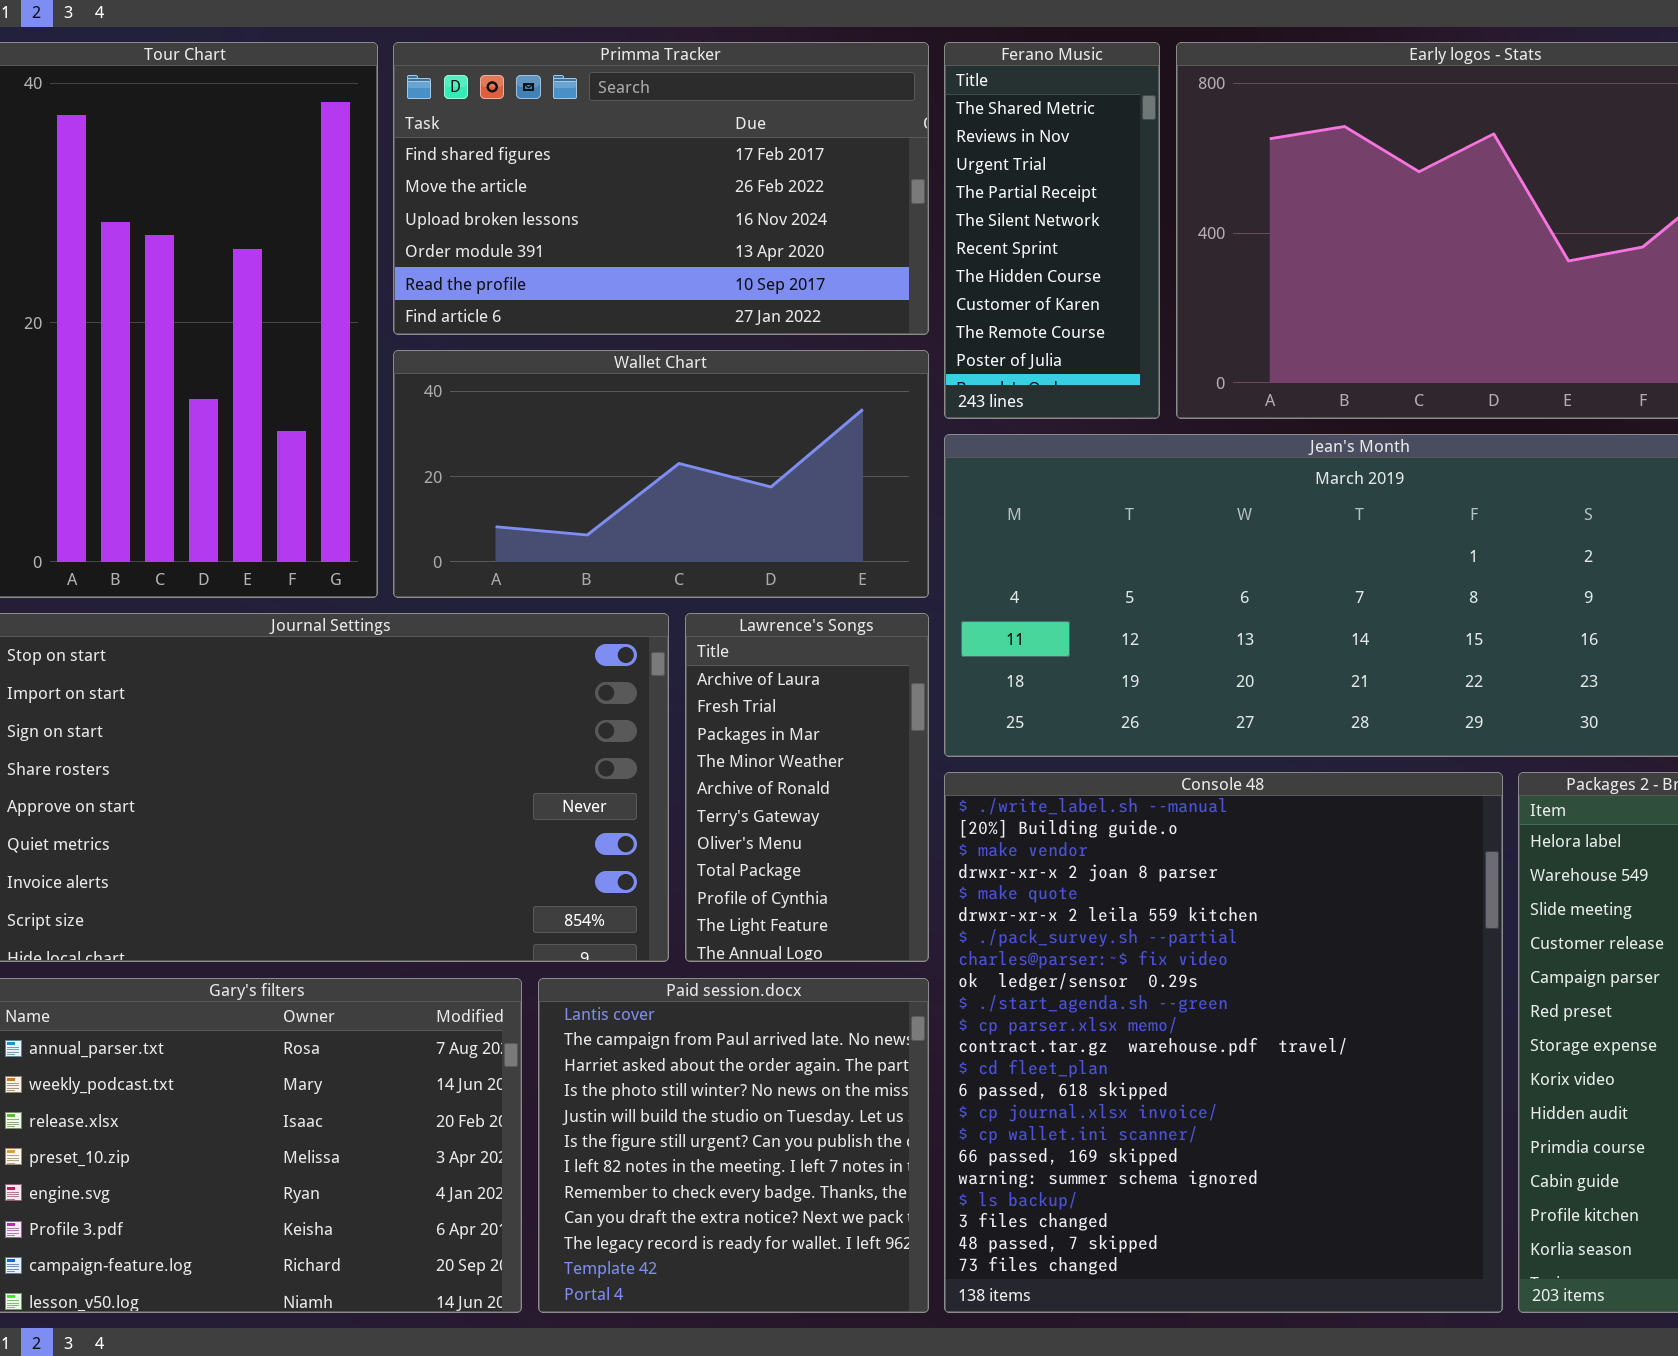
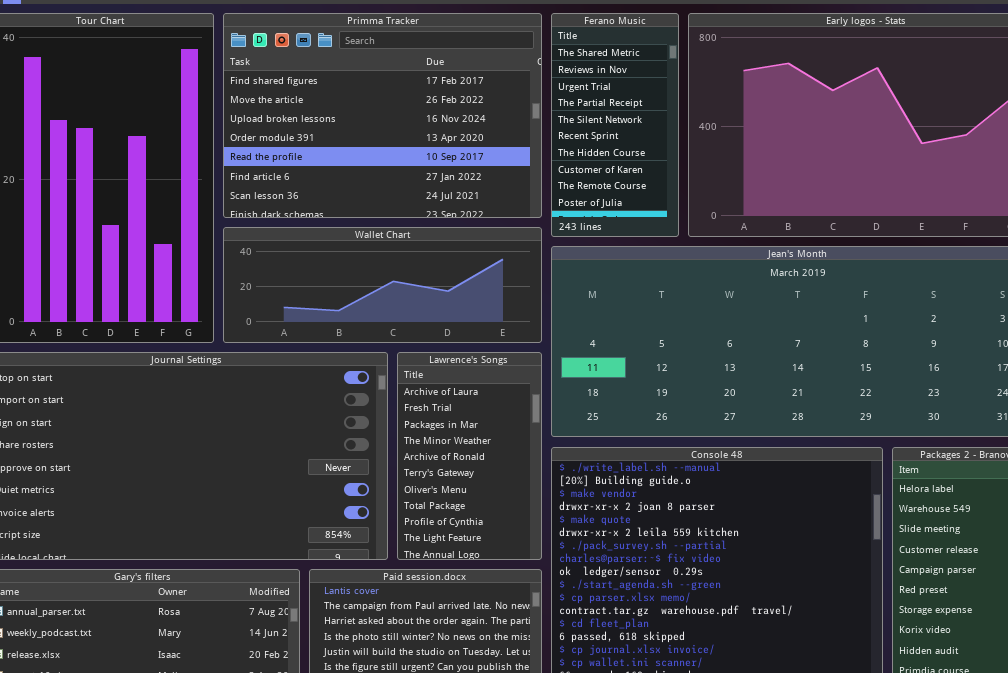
Primma Tracker: [393,42,929,335] -> [223,13,542,218], resized
Wallet Chart: [393,350,929,598] -> [223,227,542,343], resized

